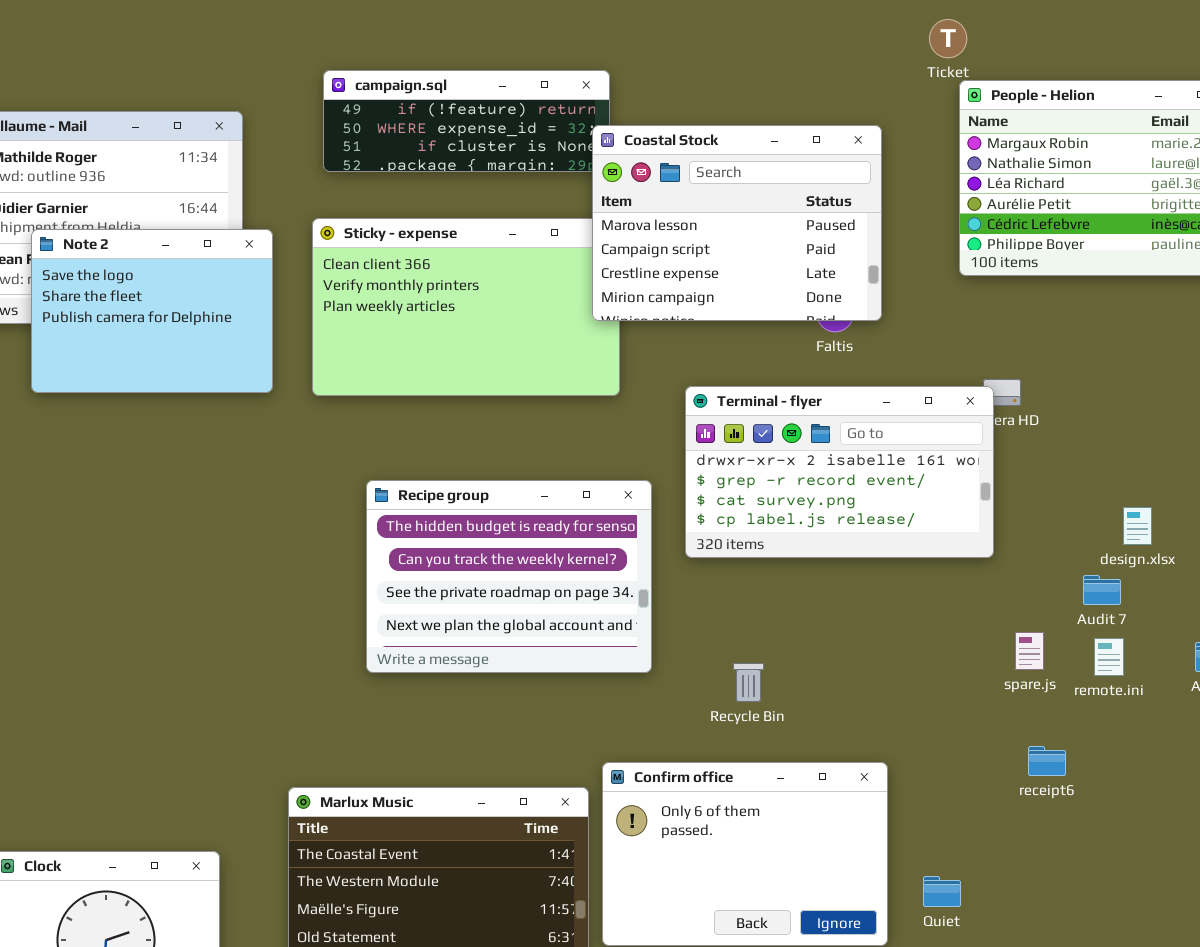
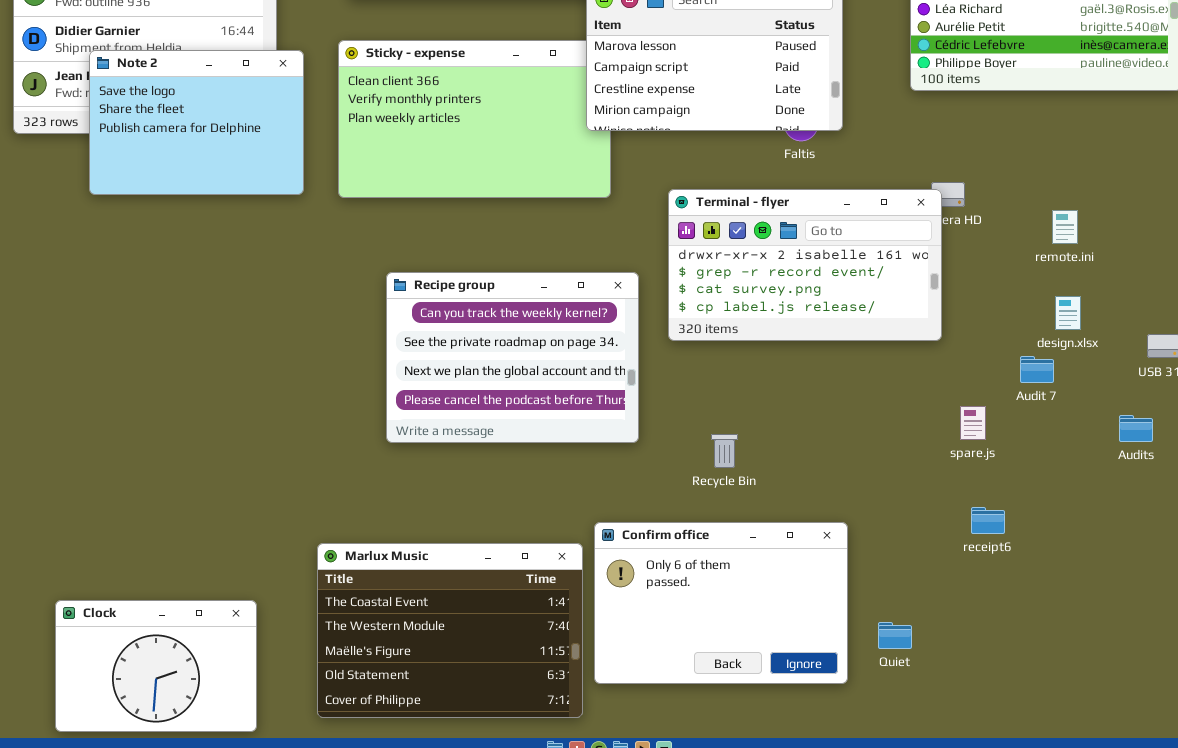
Recipe group: [366,480,652,673] -> [386,272,639,443], scrolled down 1 row
remote.ini: [1094,638,1124,676] -> [1052,210,1078,244], moved

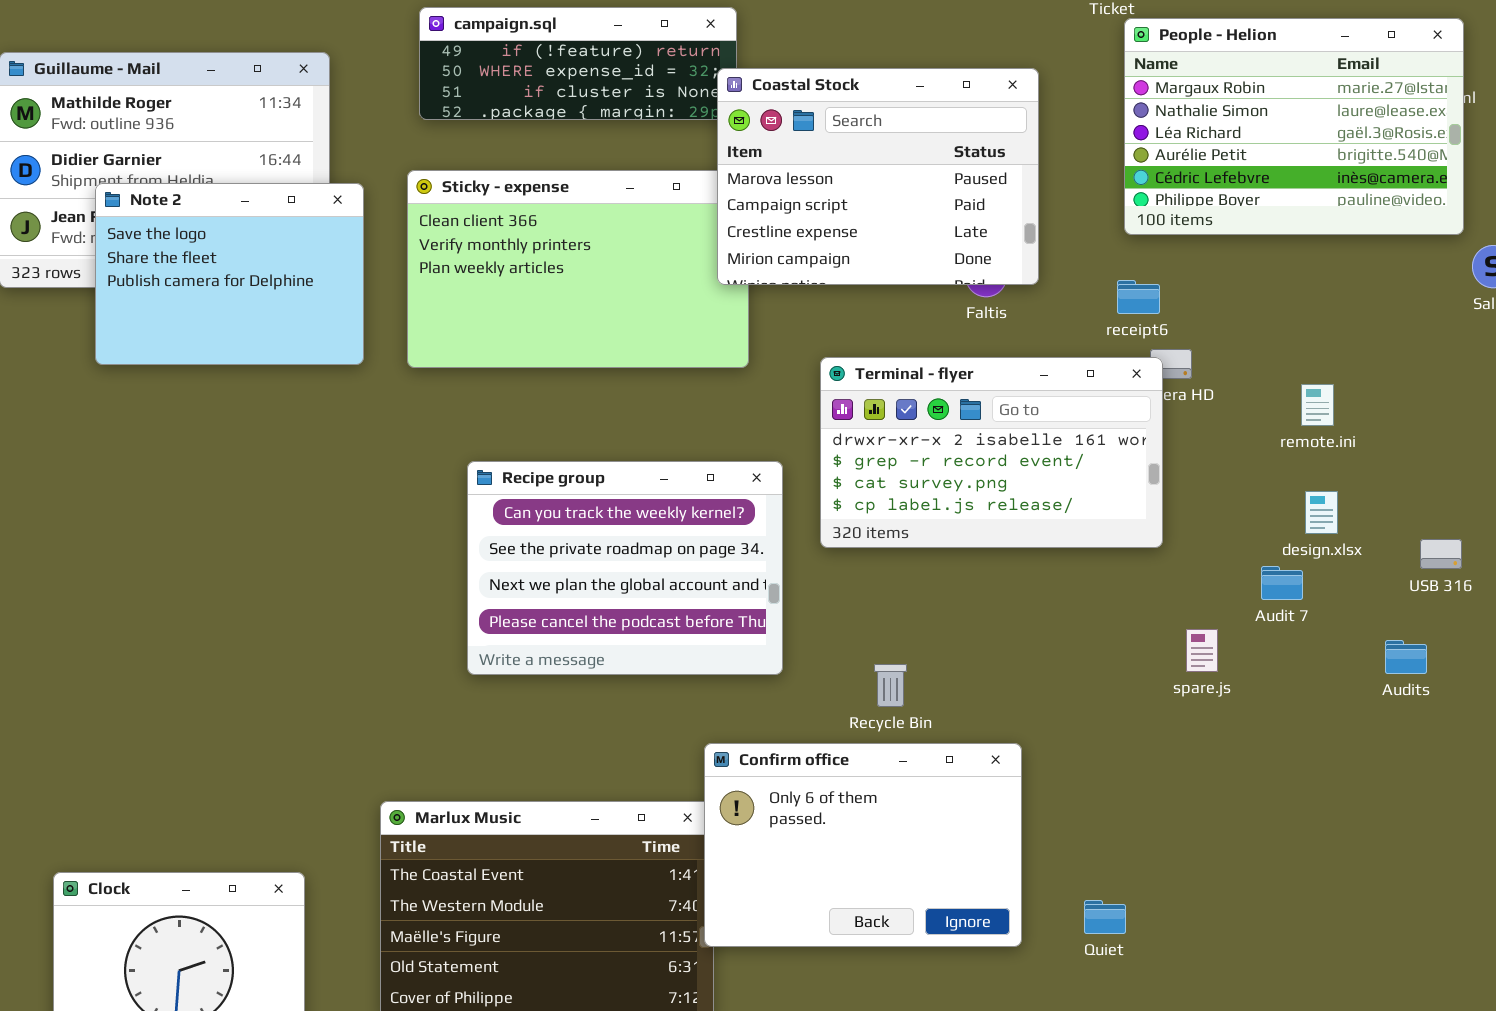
receipt6: [971,507,1005,534] -> [1117,280,1160,314], moved
Confirm office: [594,522,848,684] -> [704,743,1022,947], moved

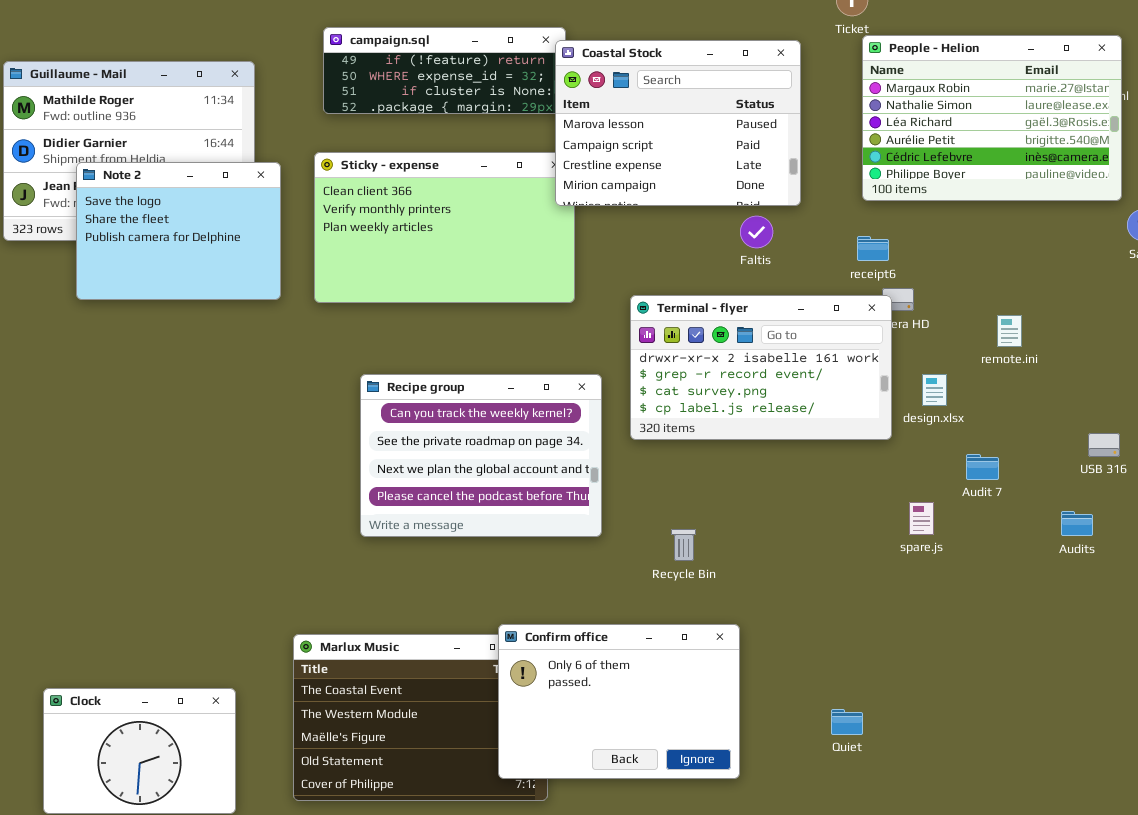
Coastal Stock: [717,68,1039,285] -> [555,40,801,206], moved
design.xlsx: [1305,491,1338,534] -> [922,374,947,406], moved
Confirm office: [704,743,1022,947] -> [498,624,740,779], moved

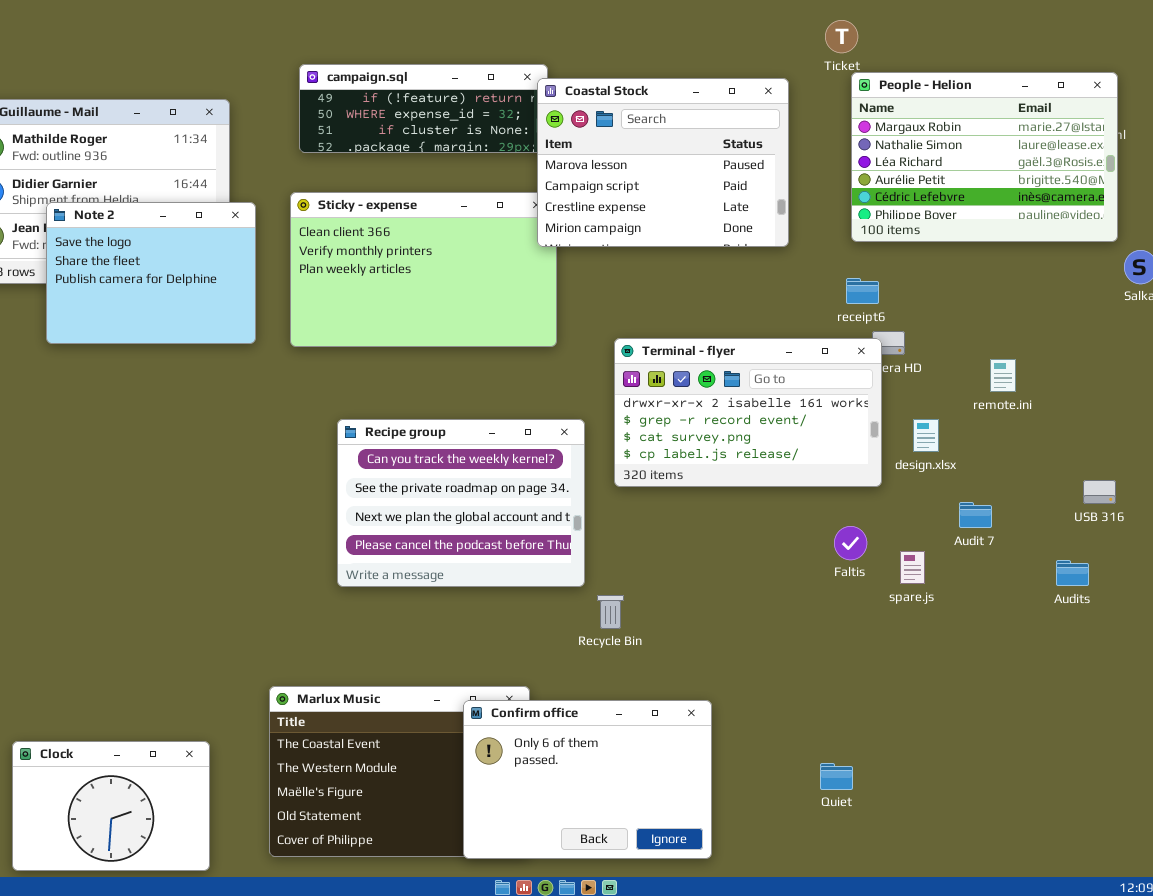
Faltis: [740,216,773,248] -> [834,526,867,560], moved
Recycle Bin: [671,529,696,561] -> [597,595,624,629], moved
Confirm office: [498,624,740,779] -> [463,700,712,859], moved

